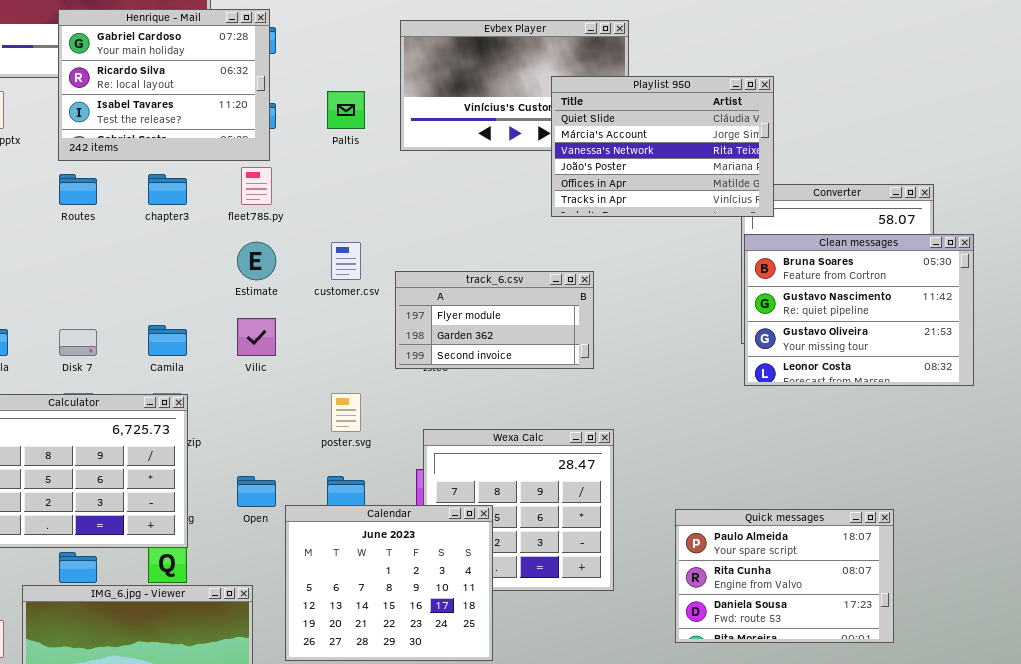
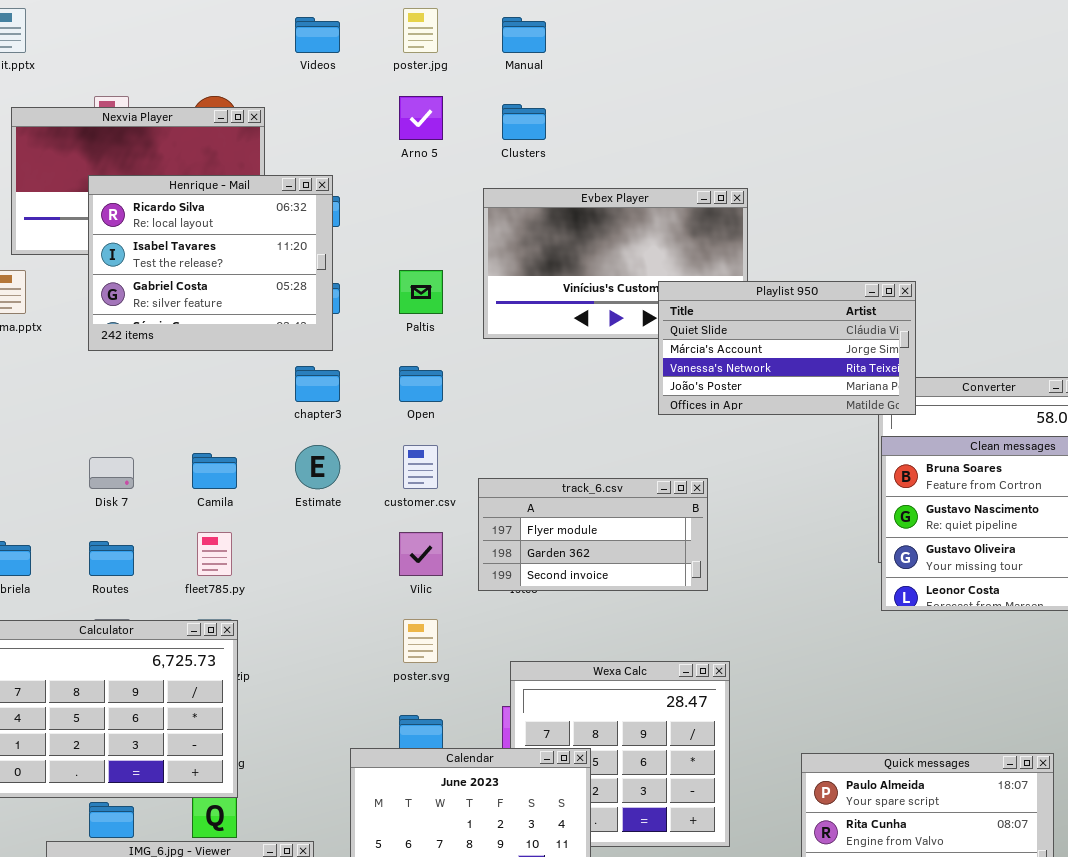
Henrique - Mail: [58,9,270,161] -> [88,175,333,351], scrolled down 1 row
Playlist 950: [551,76,774,217] -> [658,281,916,415], resized
fleet785.py: [241,167,272,205] -> [197,532,232,576], moved
Routes: [59,174,97,205] -> [89,541,134,576], moved
chapter3: [148,174,187,205] -> [295,366,340,402], moved
Vilic: [237,318,276,356] -> [399,532,443,576], moved
Camila: [148,325,187,356] -> [192,453,237,489], moved
Disk 7: [59,329,97,356] -> [89,457,134,489], moved
Open: [237,476,276,507] -> [399,366,443,402], moved

